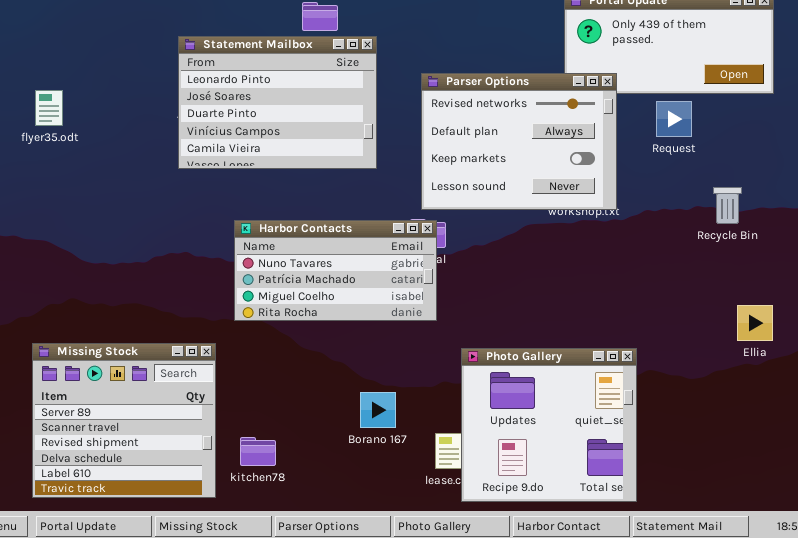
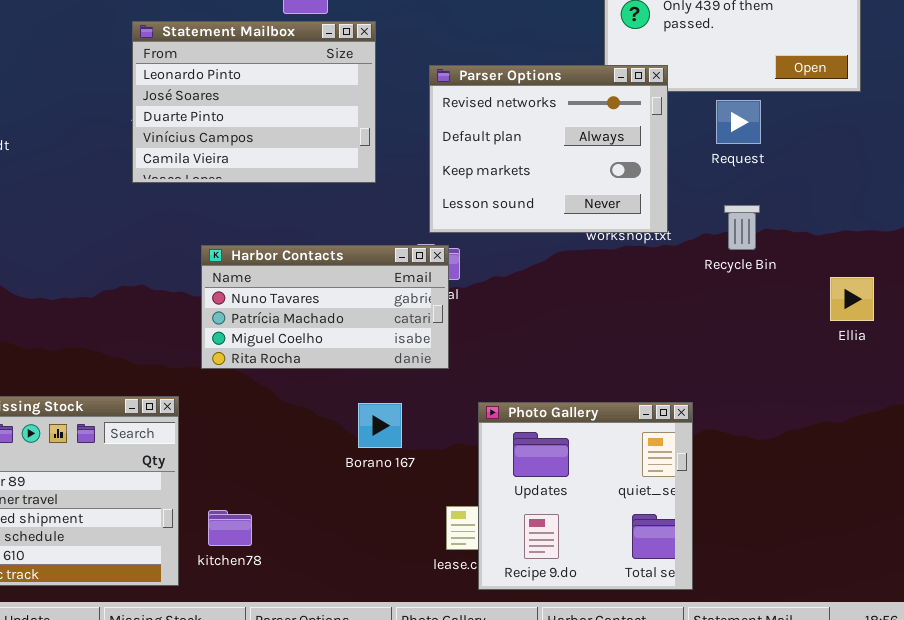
Recycle Bin: [713,187,742,224] -> [724,205,760,250], moved
Ellia: [737,305,773,341] -> [830,277,874,321], moved
Borano 167: [360,392,396,428] -> [358,403,402,448], moved

